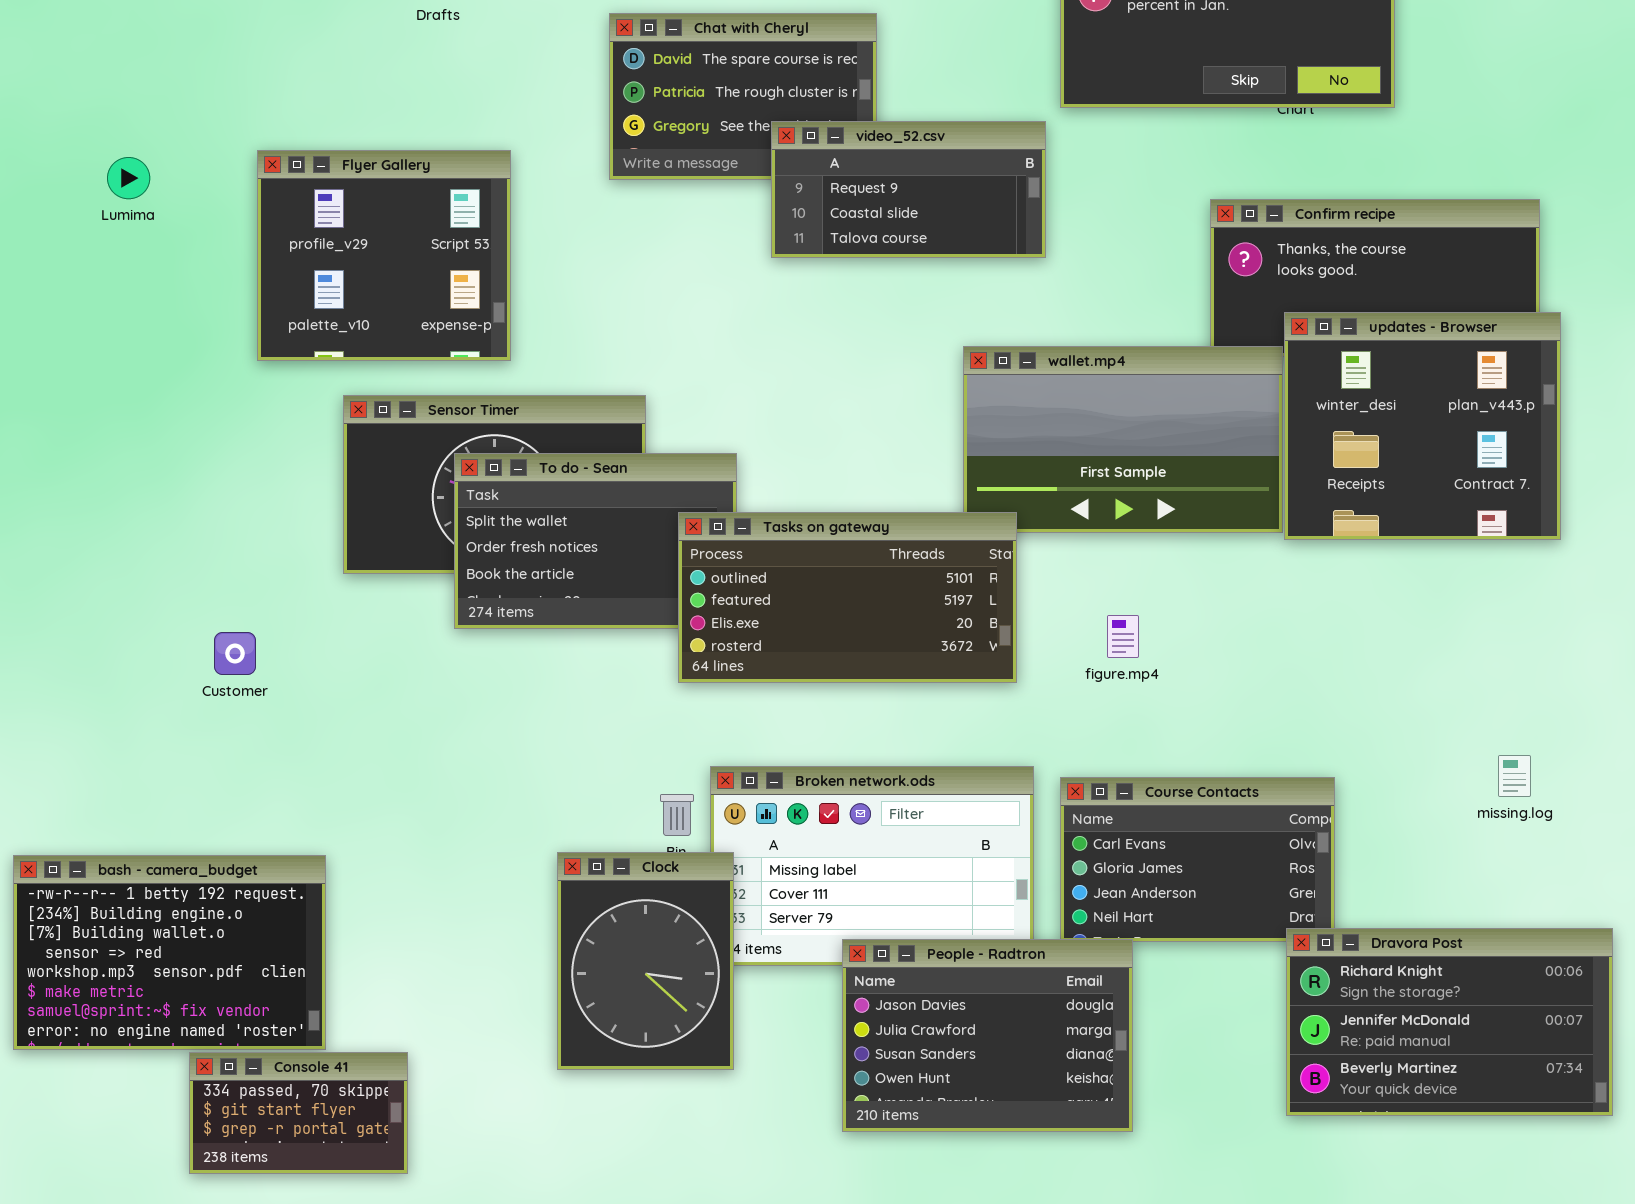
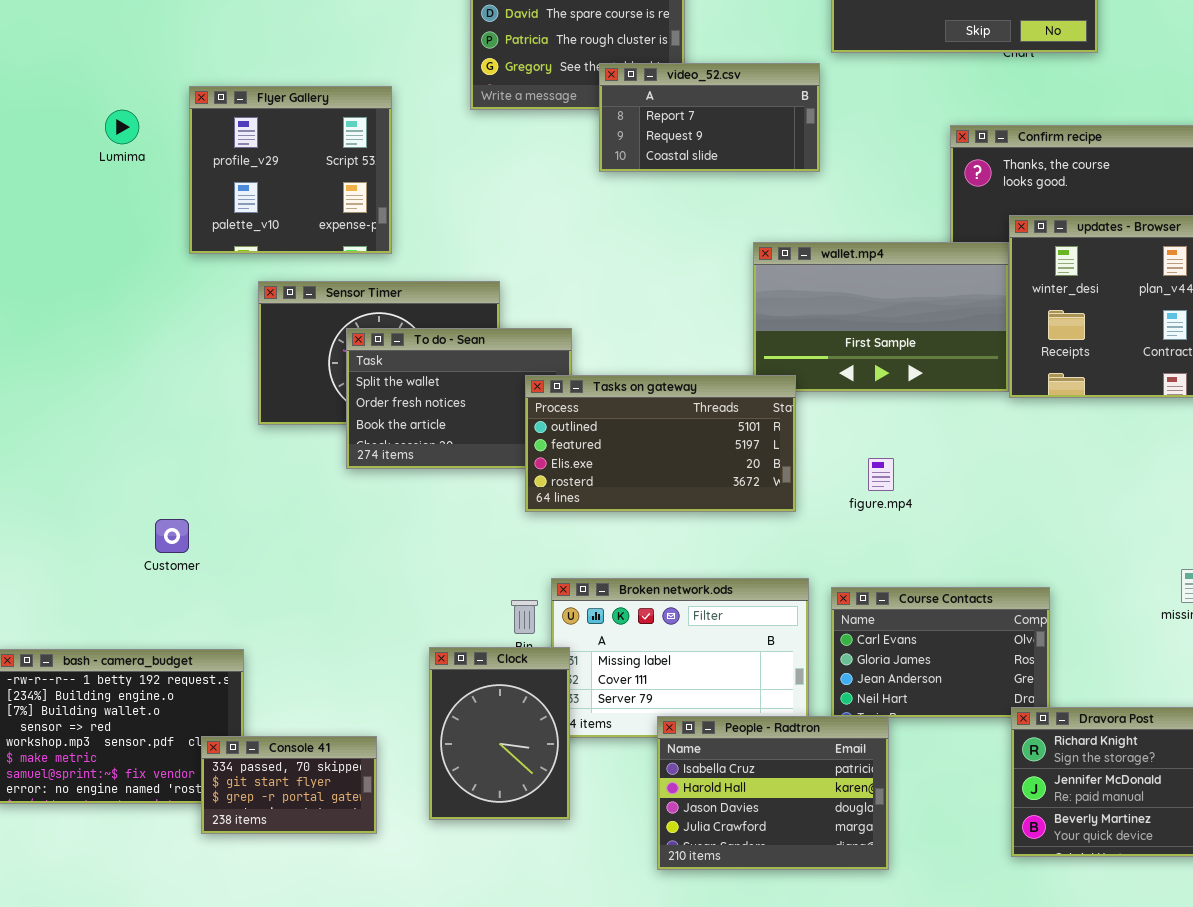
video_52.csv: [771,121,1046,258] -> [599,63,820,172], scrolled up 1 row
Lumima: [107,157,150,199] -> [105,110,139,144], moved
Customer: [214,632,256,675] -> [155,519,189,553], moved
People - Radtron: [842,939,1133,1132] -> [657,716,889,870], scrolled up 2 rows
Console 41: [189,1052,408,1174] -> [201,736,377,834], moved

